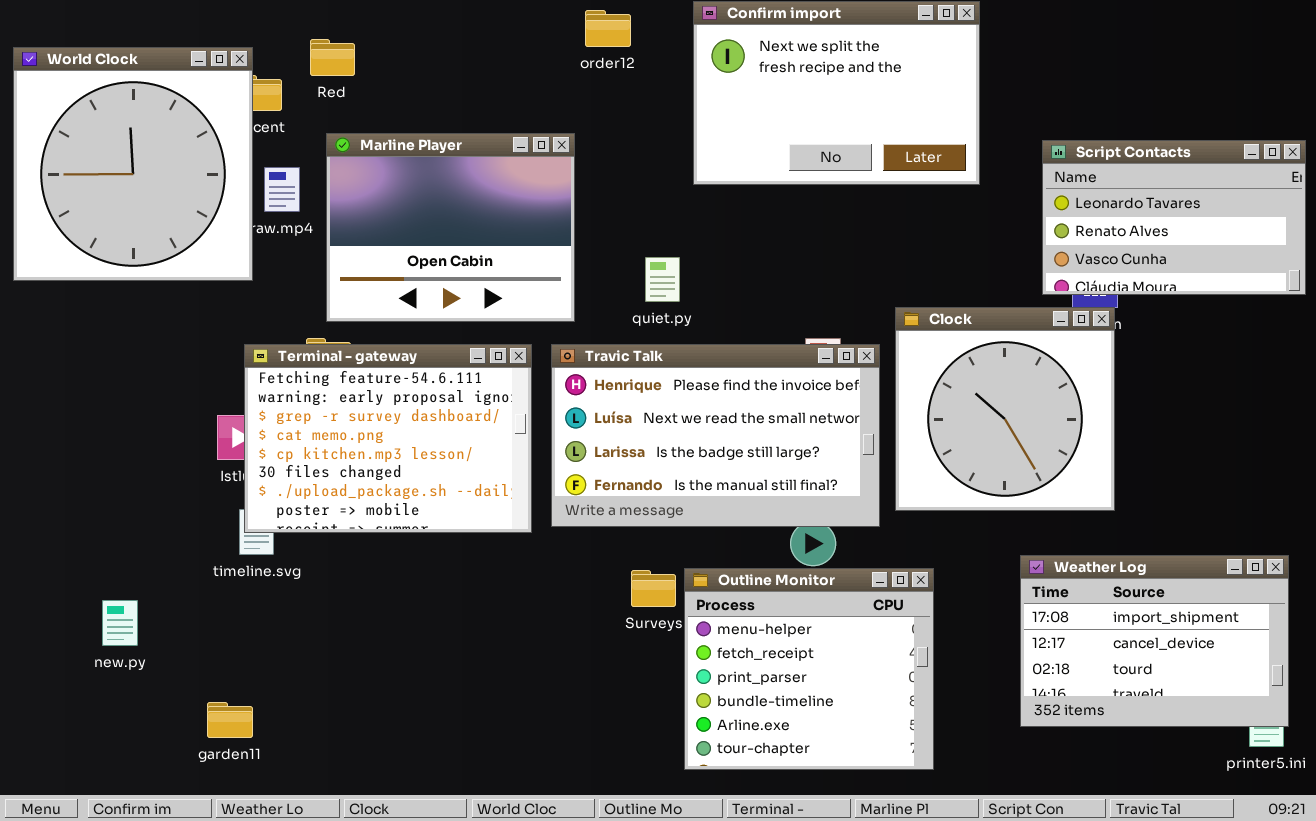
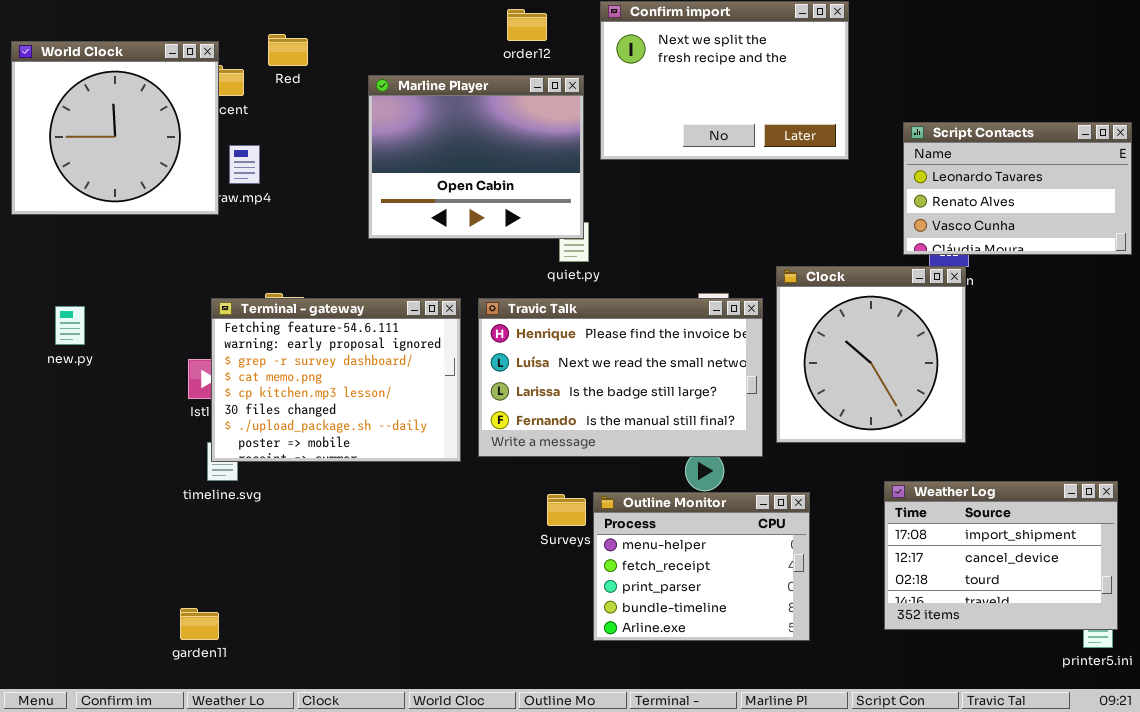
World Clock: [13,47,253,281] -> [11,41,219,215], resized
Marline Player: [326,133,575,322] -> [368,75,584,239], moved
Outline Monitor: [684,568,934,770] -> [593,492,810,641], resized
new.py: [102,600,138,646] -> [55,306,85,345], moved

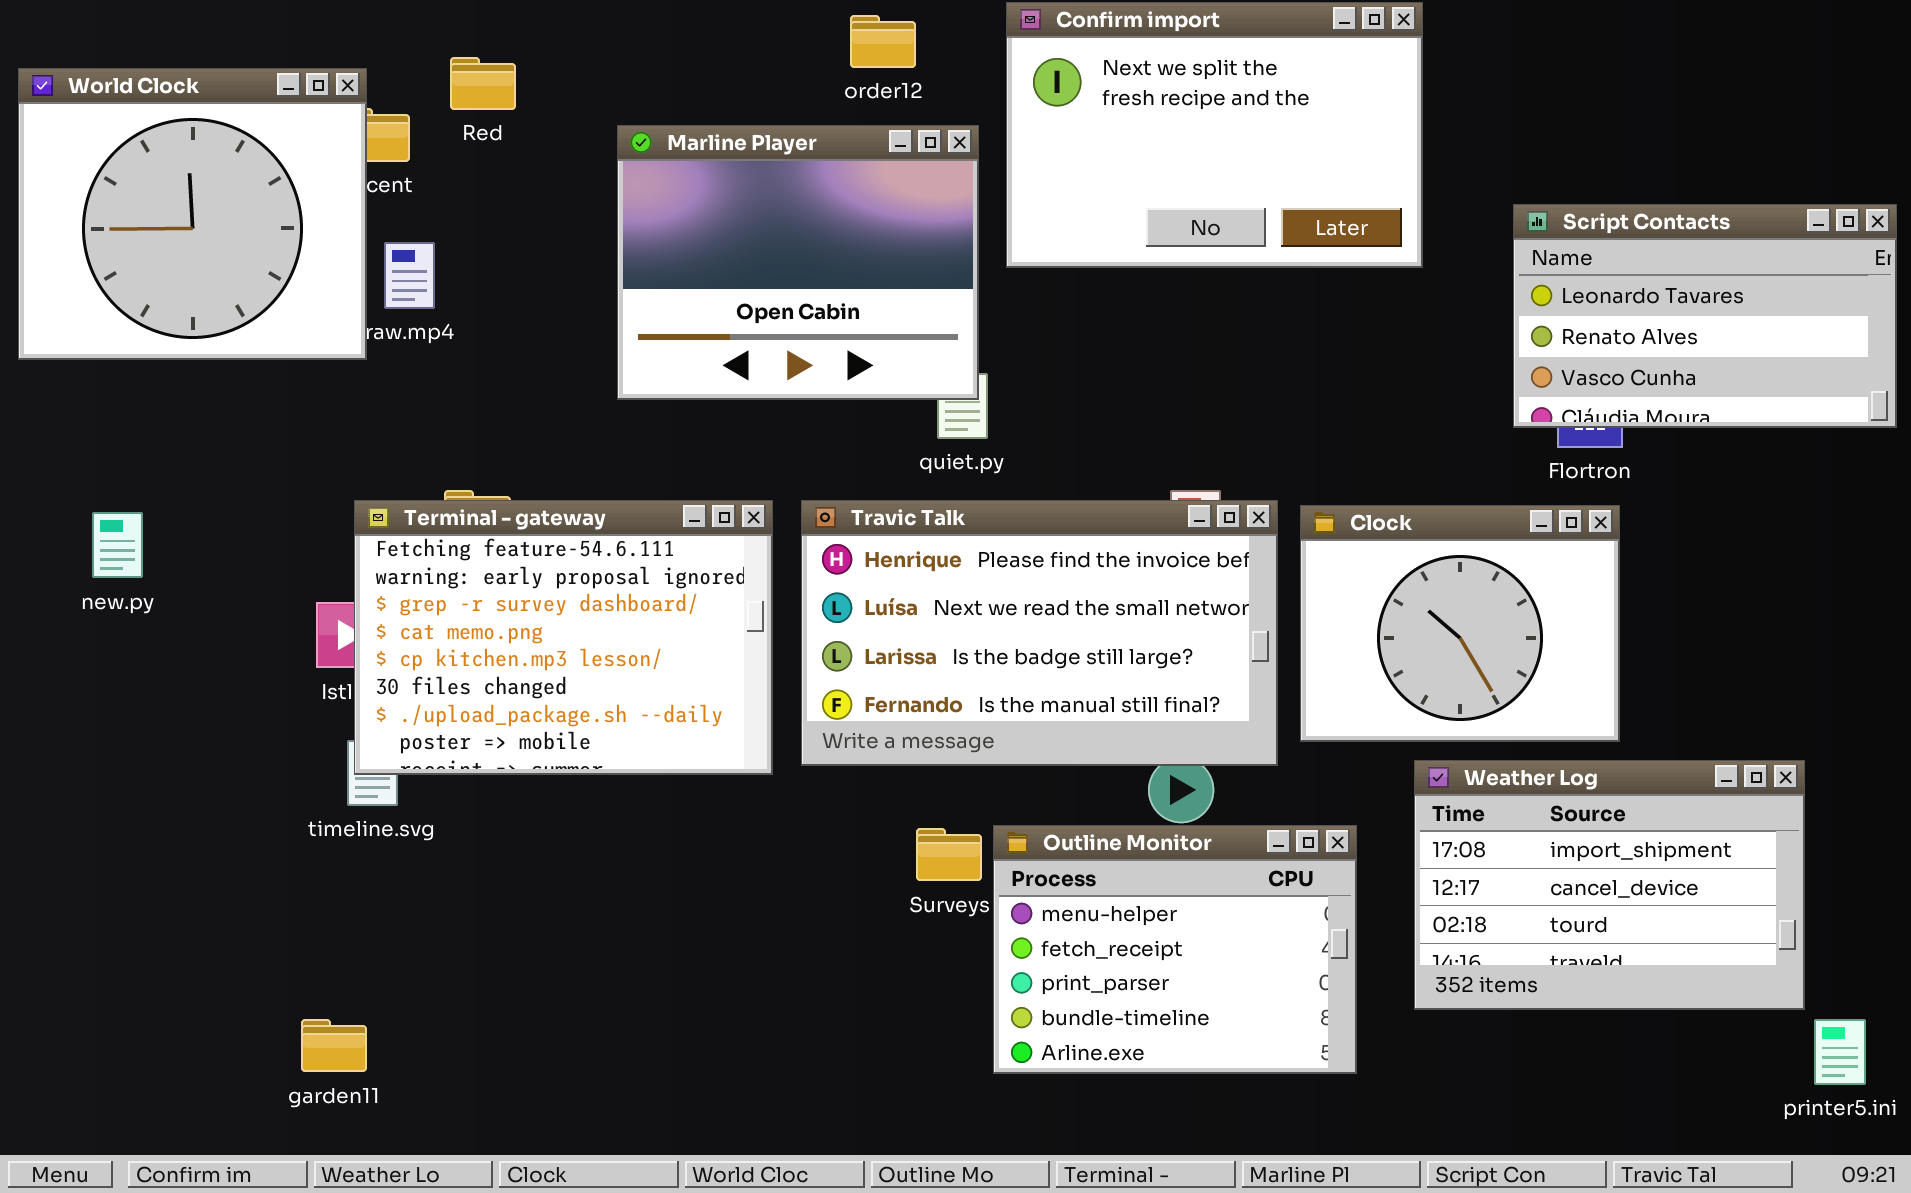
Clock: [776,266,966,443] -> [1300,505,1620,742], resized
Weather Log: [884,481,1118,630] -> [1414,760,1805,1010], moved

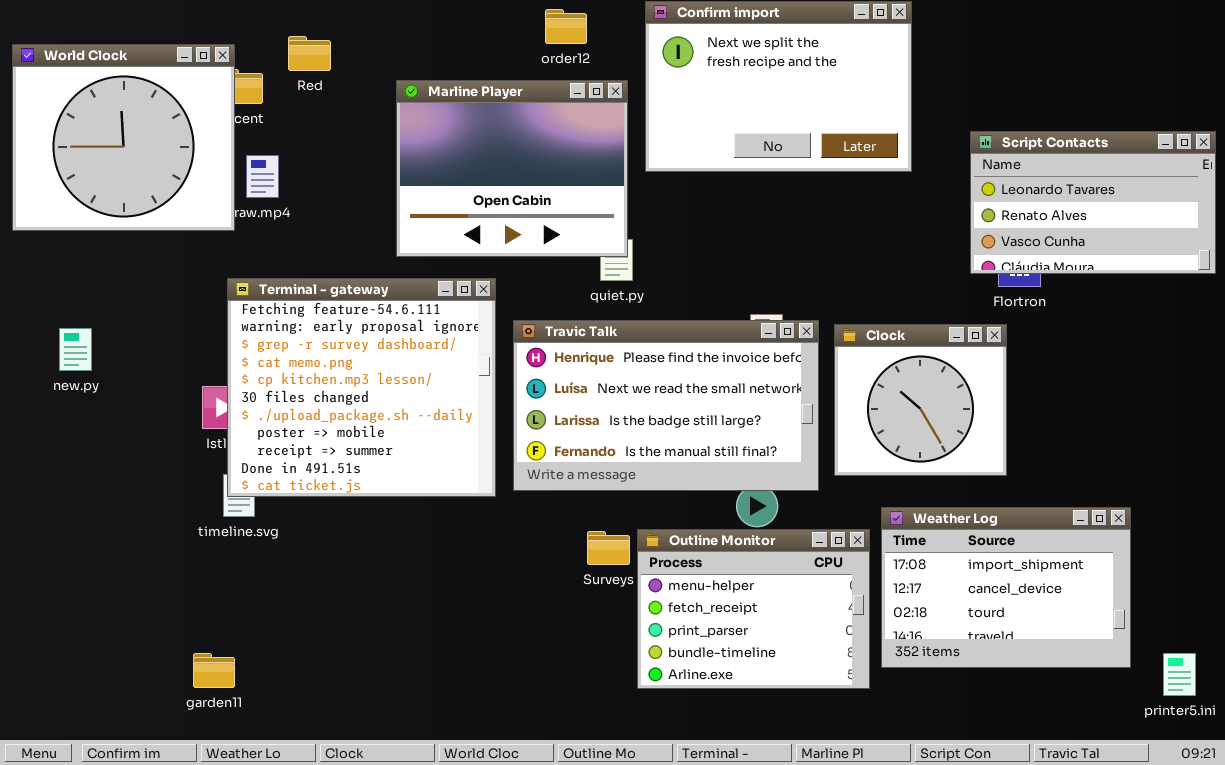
Terminal - gateway: [354,500,773,775] -> [227,278,496,497], resized
Clock: [1300,505,1620,742] -> [834,324,1007,476], resized
Weather Log: [1414,760,1805,1010] -> [881,507,1131,668], moved

